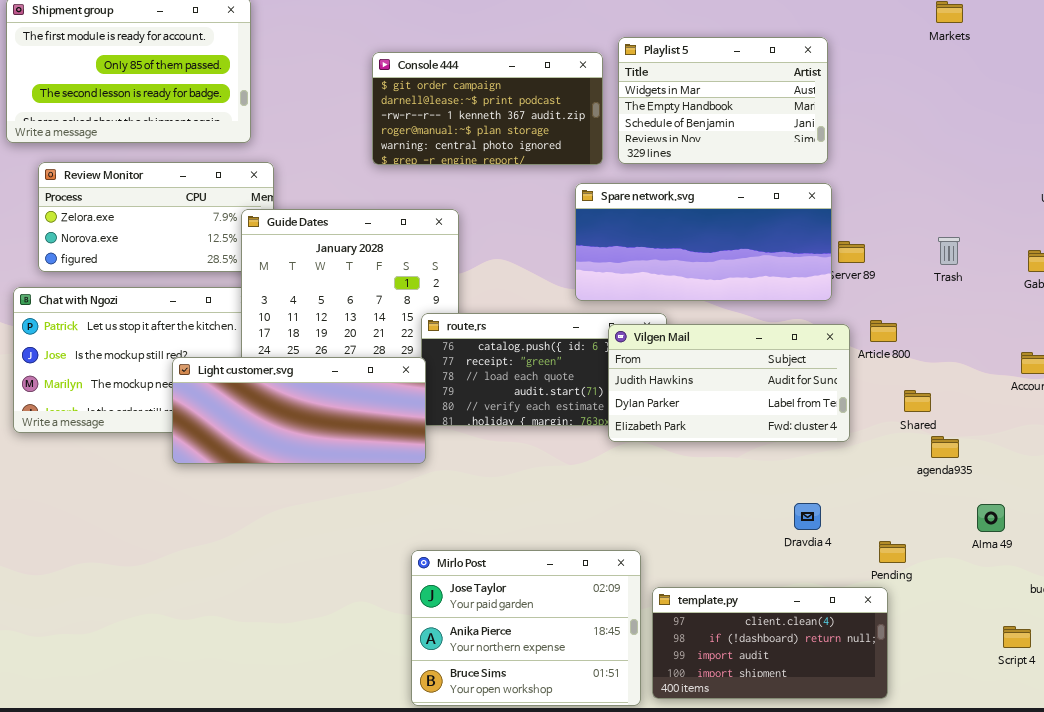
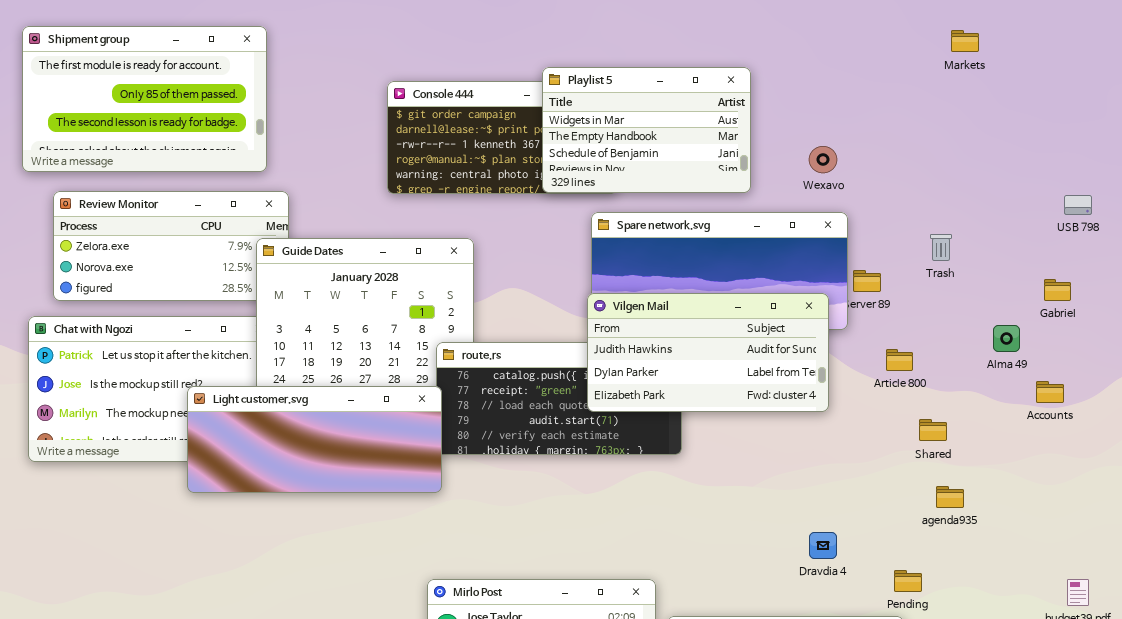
Playlist 5: [618,37,828,164] -> [542,67,751,193], moved
Trash: [938,237,960,265] -> [930,234,952,261], moved
Vilgen Mail: [608,324,850,442] -> [587,293,829,412], moved
agenda935: [931,436,959,458] -> [936,486,964,508], moved
Alma 49: [977,504,1005,532] -> [993,325,1020,352], moved

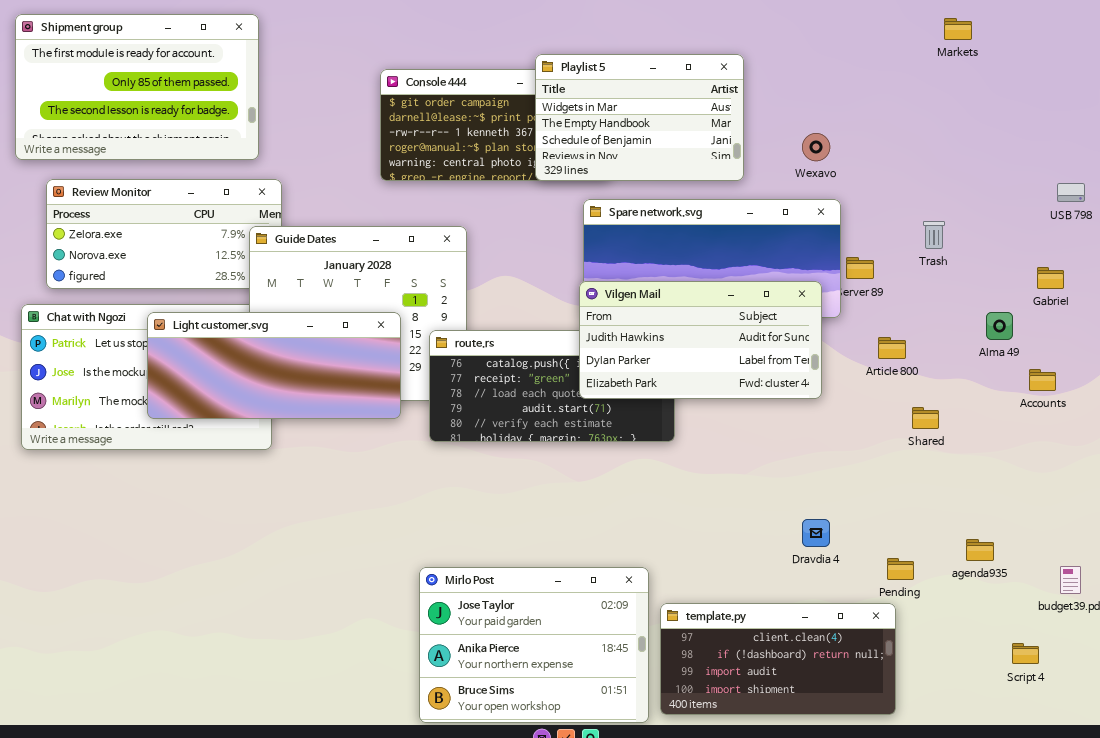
Light customer.svg: [187,386,442,493] -> [147,312,401,419], moved
agenda935: [936,486,964,508] -> [966,539,994,561], moved

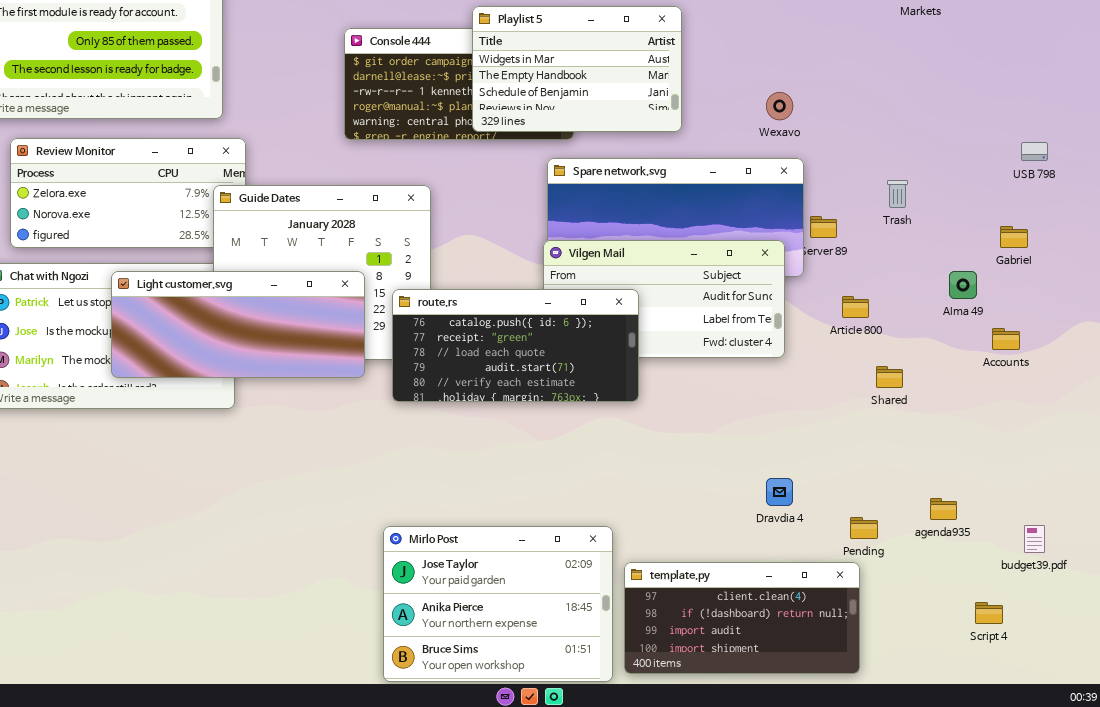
Playlist 5: [535,54,744,181] -> [472,6,682,132], moved
route.rs: [429,330,675,442] -> [392,289,639,402], raised

